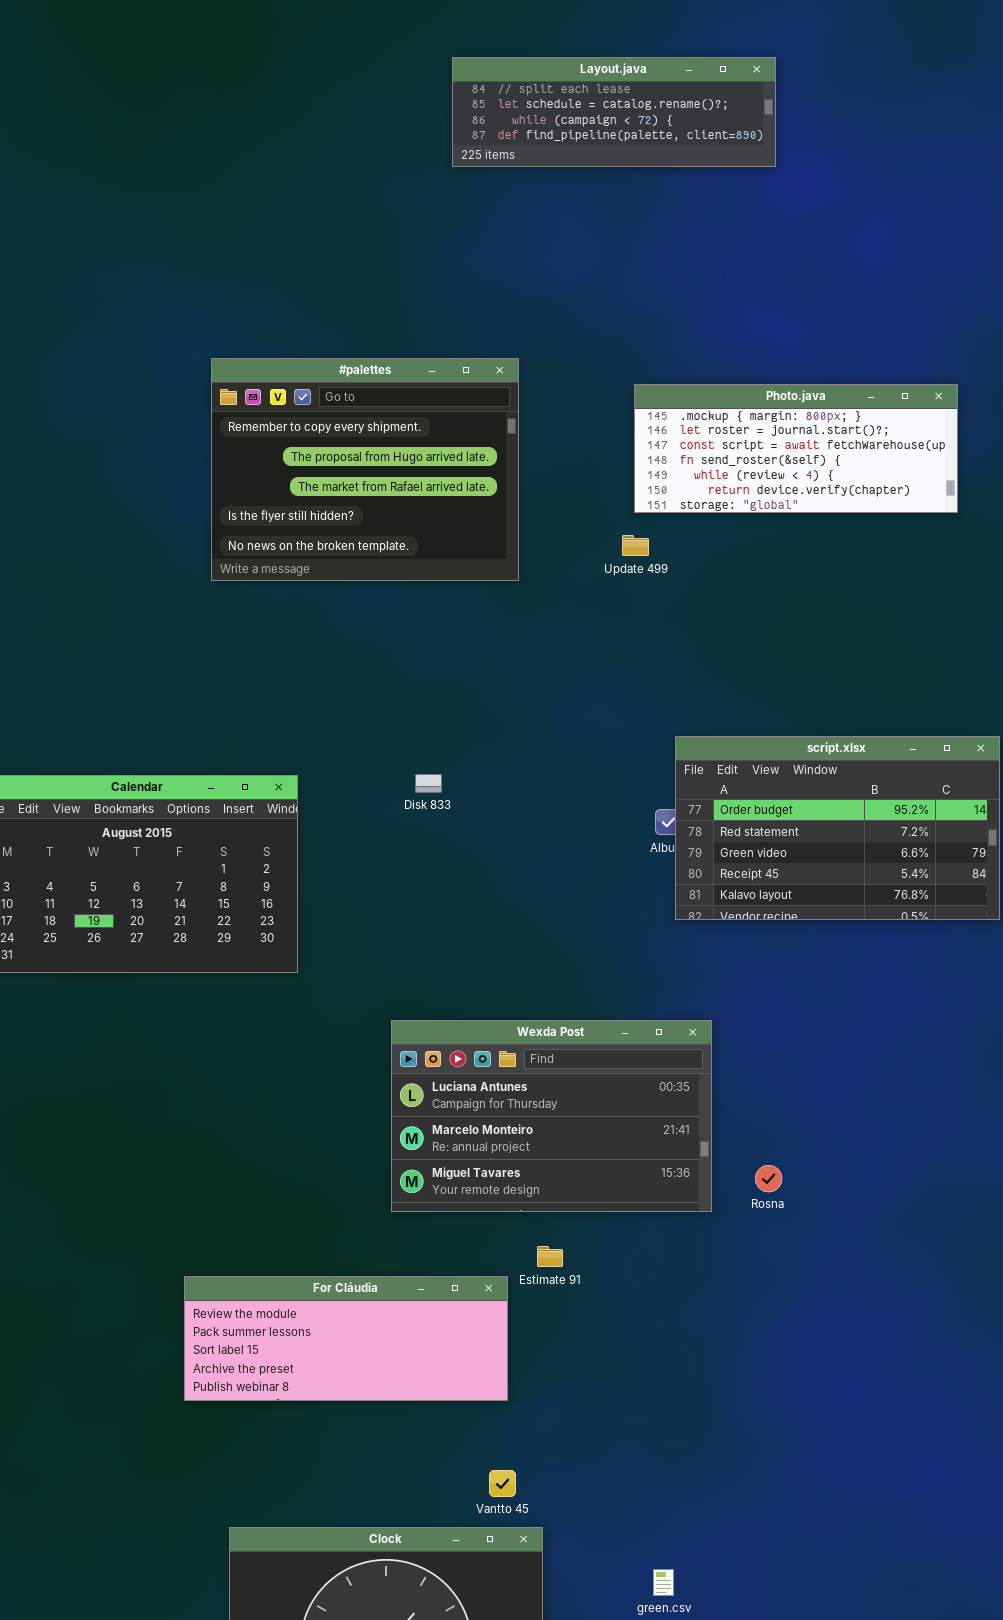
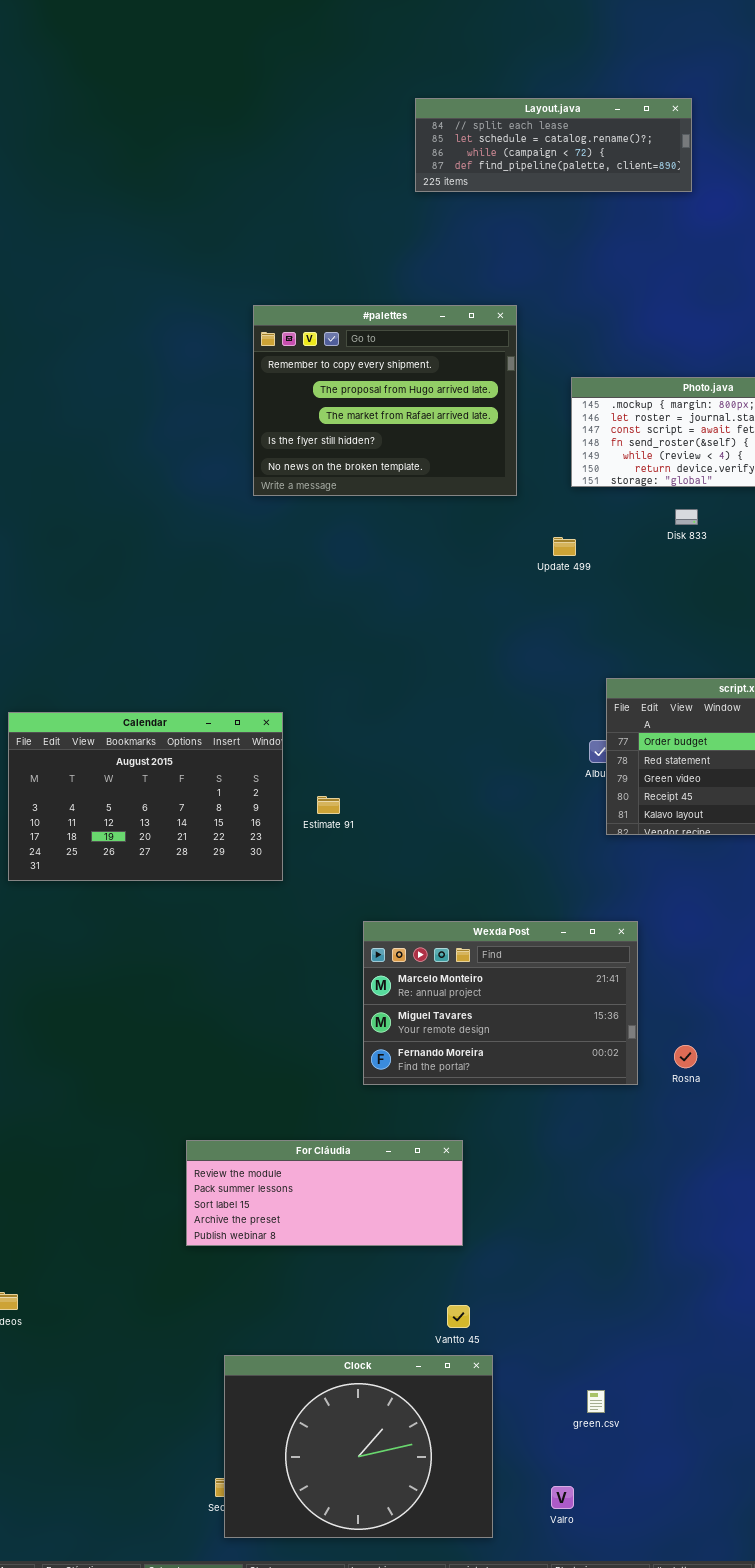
#palettes: [211,358,519,581] -> [253,305,517,496], moved
Update 499: [622,535,649,556] -> [553,537,576,556], moved
Disk 833: [415,774,442,793] -> [675,509,698,525], moved
Wexda Post: [391,1020,712,1212] -> [363,921,638,1085], scrolled down 1 row
Estimate 91: [537,1246,563,1267] -> [317,796,340,814], moved

